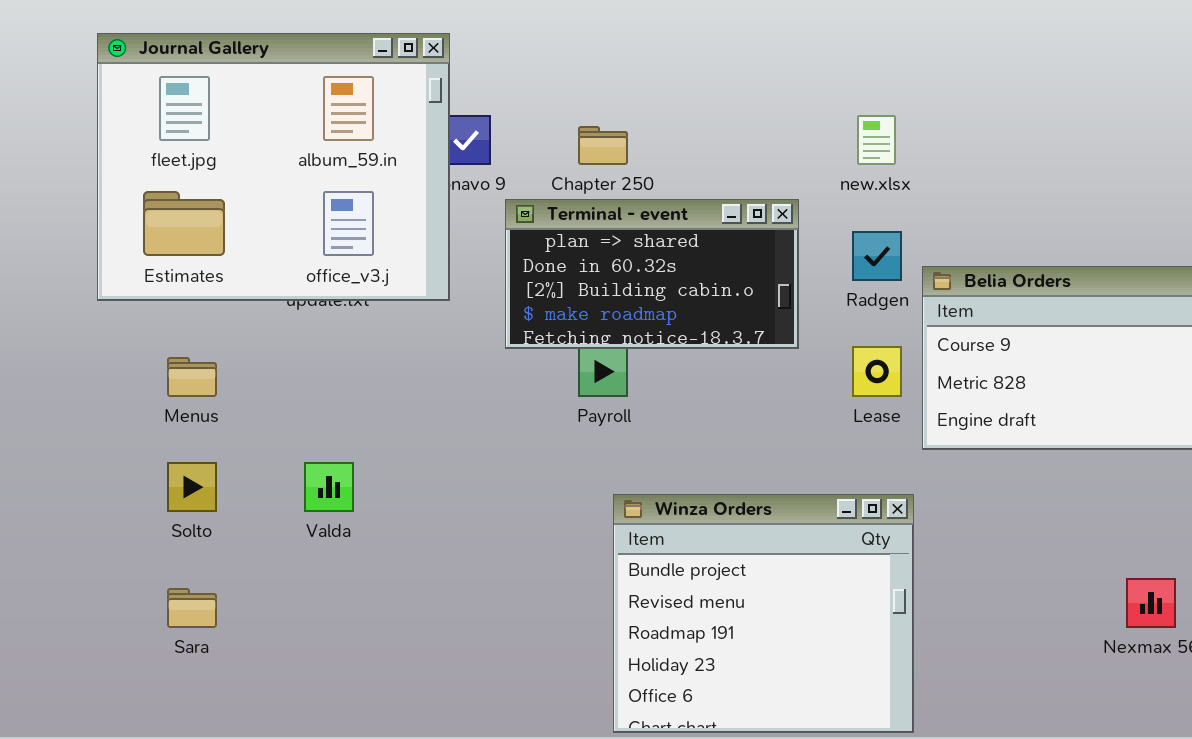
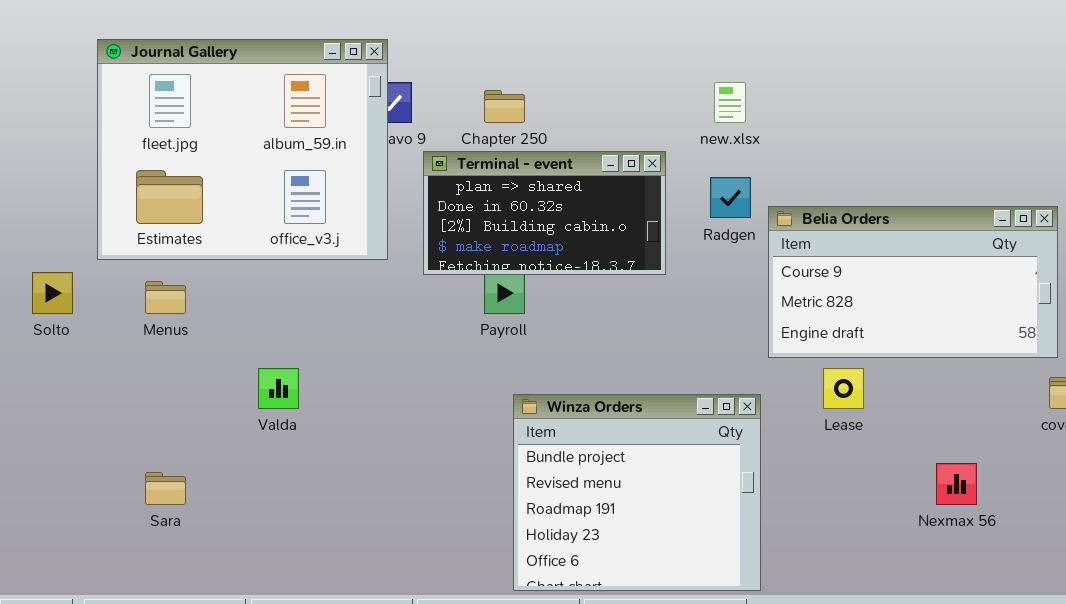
Journal Gallery: [97,33,450,301] -> [97,39,388,260], moved
Lease: [852,346,902,397] -> [823,368,864,409], moved
Solto: [167,462,217,512] -> [32,272,73,314], moved

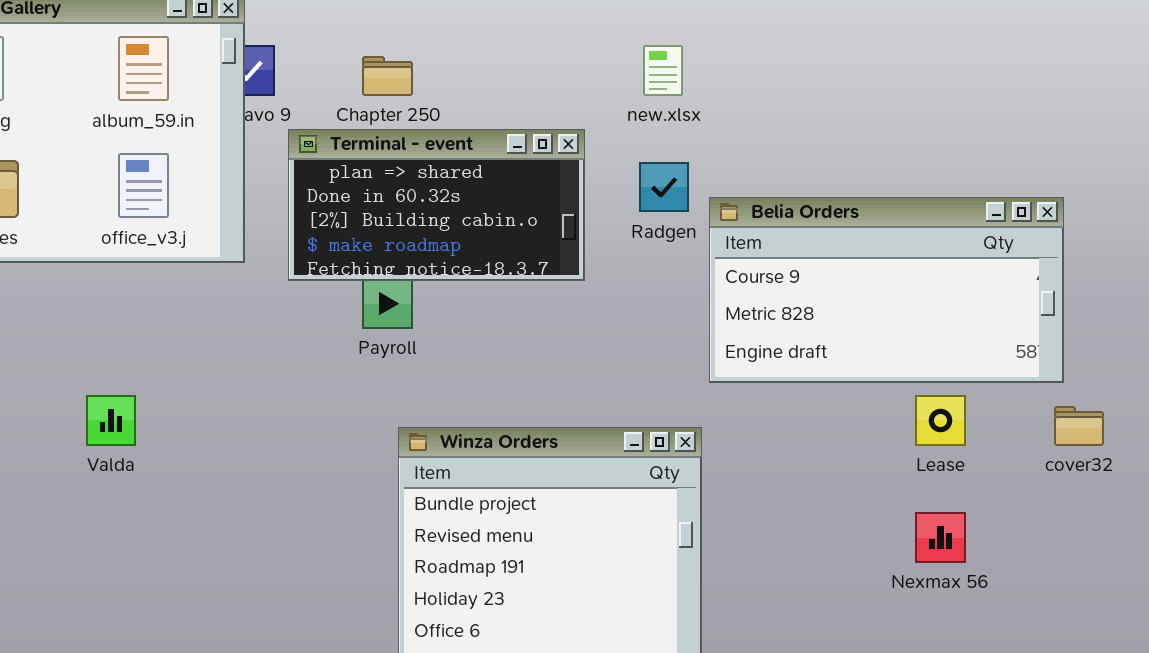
Lease: [823,368,864,409] -> [915,395,966,446], moved

